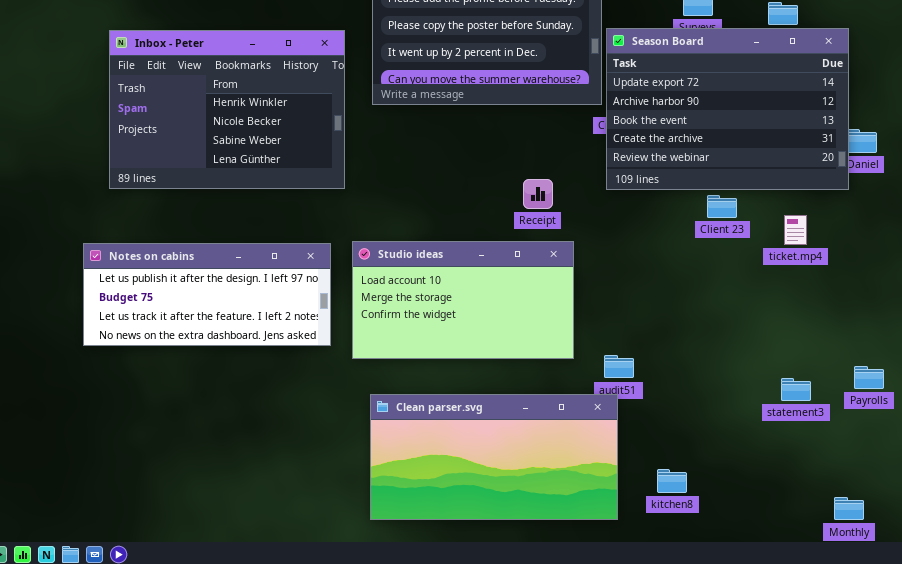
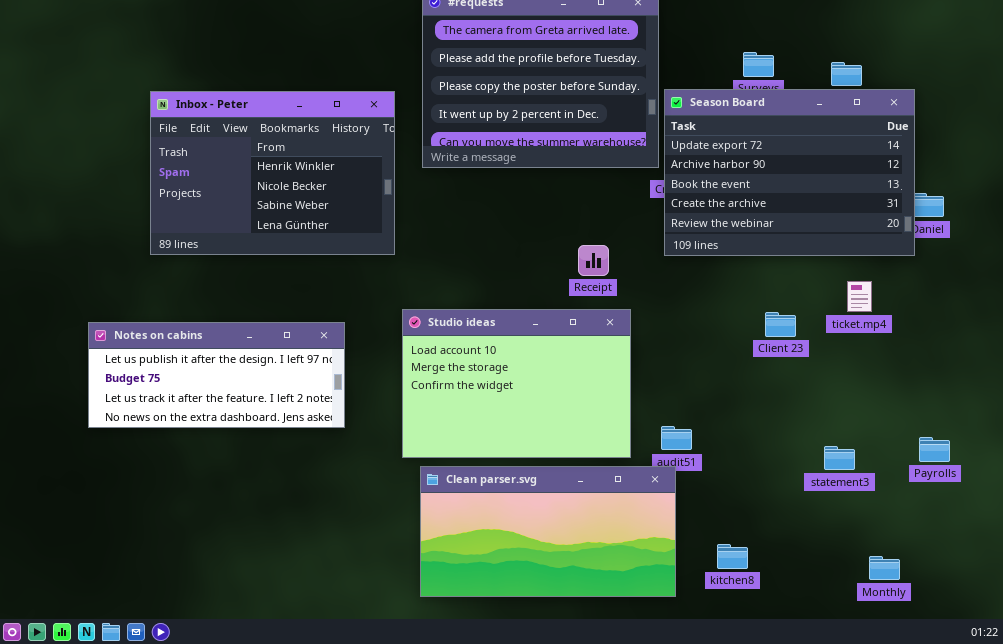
Client 23: [707,195,737,218] -> [765,312,796,337], moved
Studio ideas: [352,241,574,359] -> [402,309,631,458], resized
Notes on cabins: [83,243,331,346] -> [88,322,345,428], moved
statement3: [781,378,811,401] -> [824,446,855,470], moved
Monthly: [834,497,864,520] -> [869,556,900,580], moved

